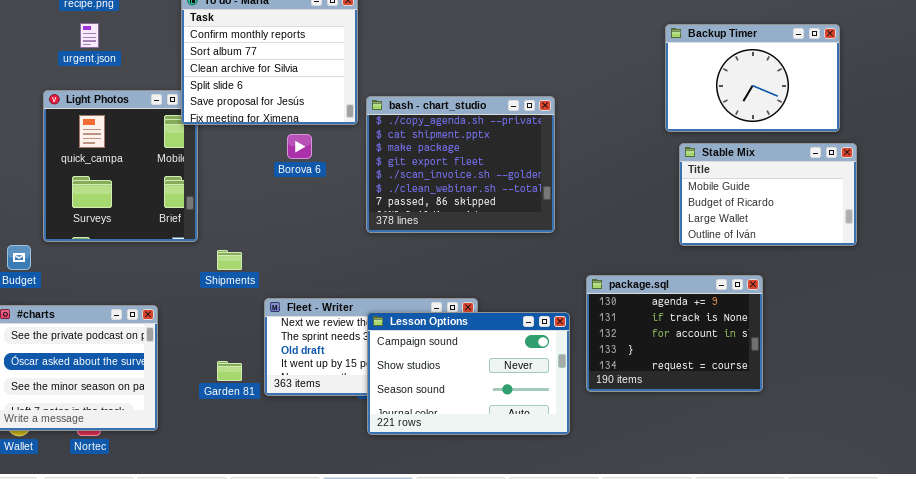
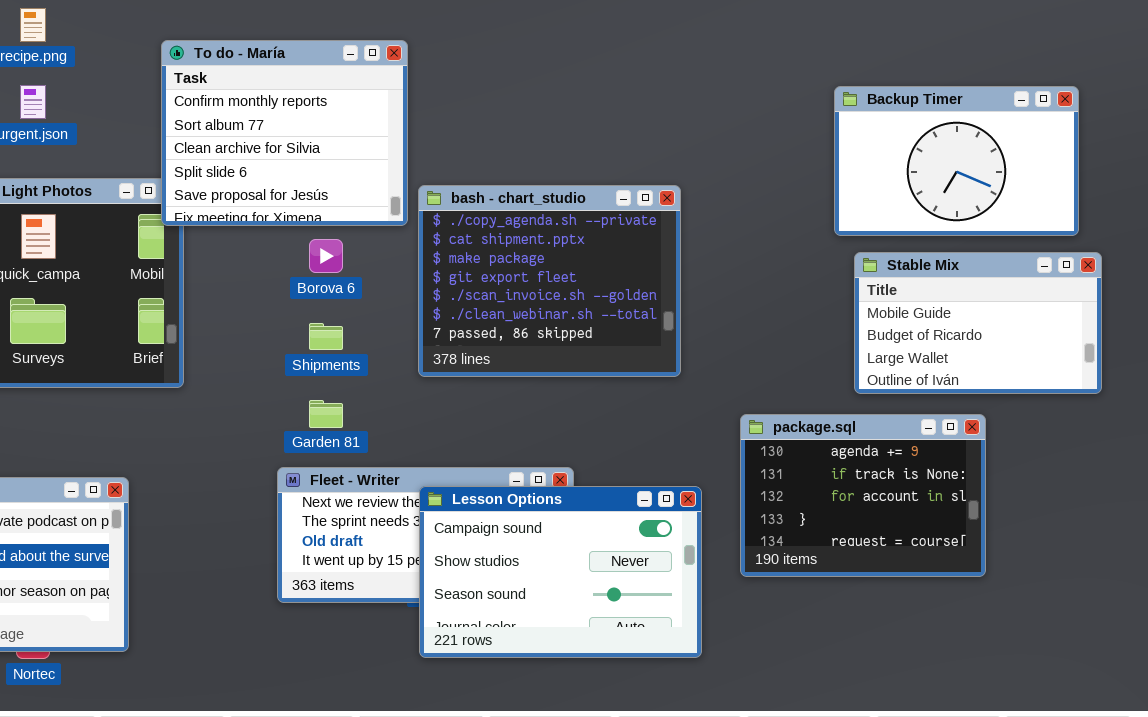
Shipments: [217,250,242,270] -> [309,323,343,350], moved
package.sql: [586,275,763,392] -> [740,414,986,577], moved
Garden 81: [217,361,242,381] -> [309,400,343,428], moved

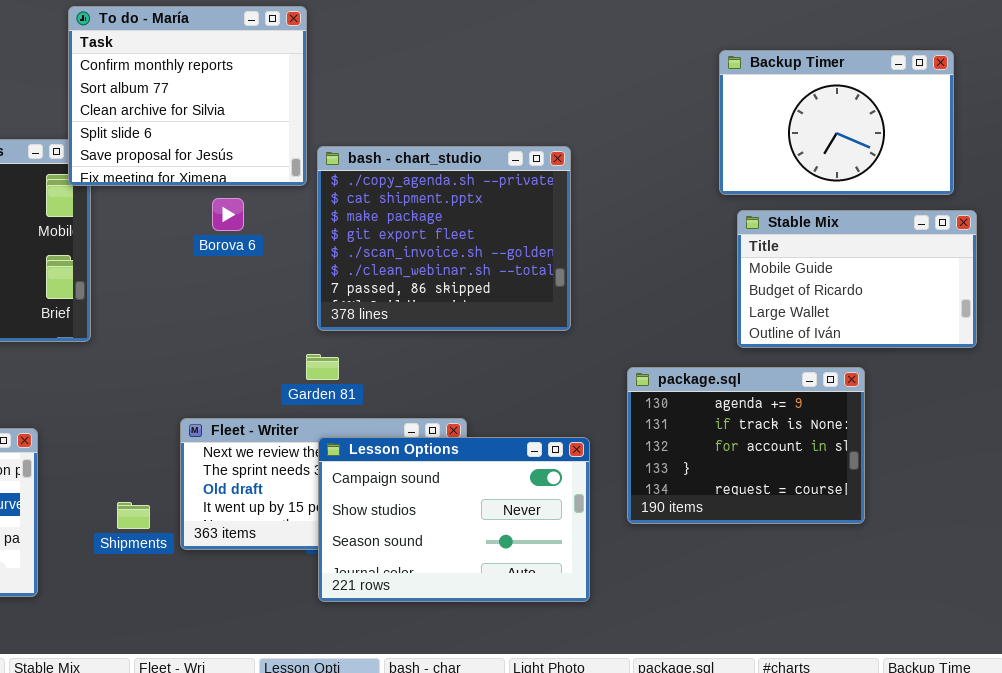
Shipments: [309,323,343,350] -> [117,502,150,529], moved
Garden 81: [309,400,343,428] -> [306,354,339,380], moved

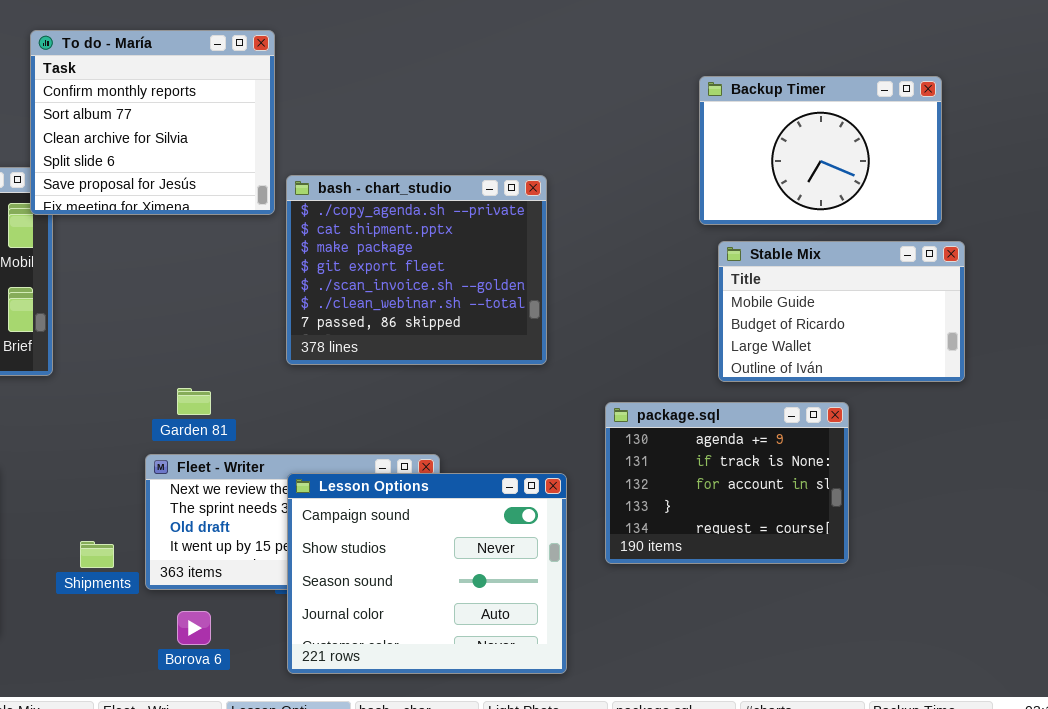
Borova 6: [212,198,244,231] -> [177,611,211,645], moved
Garden 81: [306,354,339,380] -> [177,388,211,415], moved
Lesson Options: [318,437,590,602] -> [287,473,567,674], resized

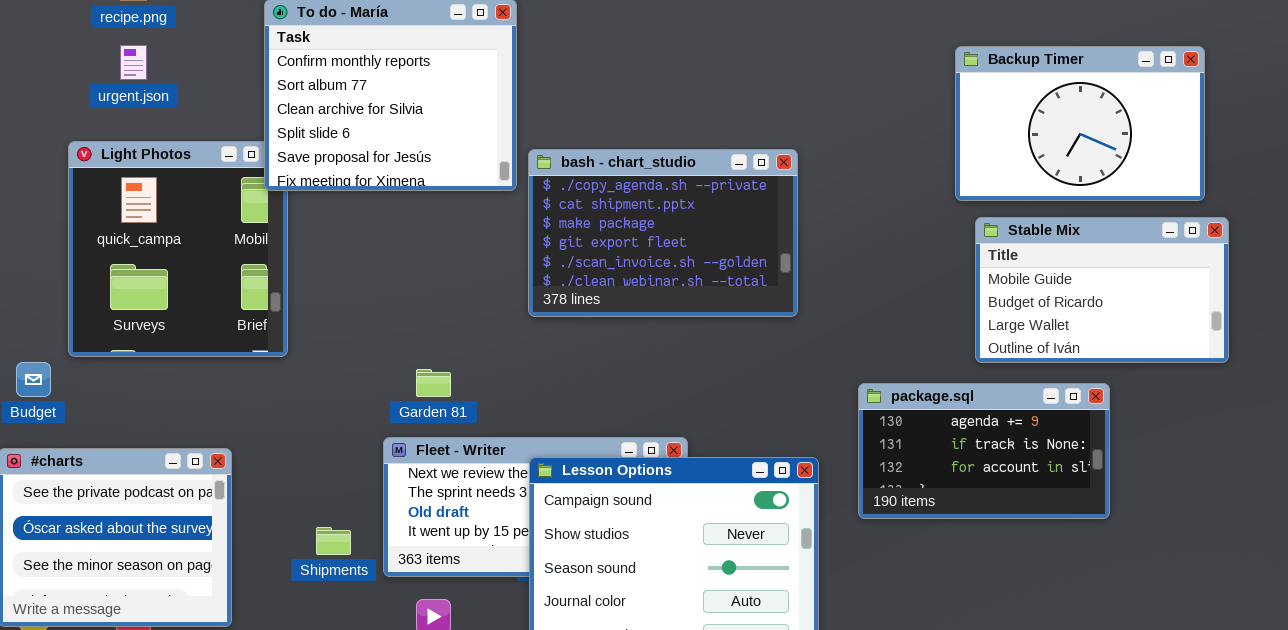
bash - chart_studio: [286,175,547,365] -> [528,149,798,317], resized
package.sql: [605,402,849,564] -> [858,383,1110,519], resized

